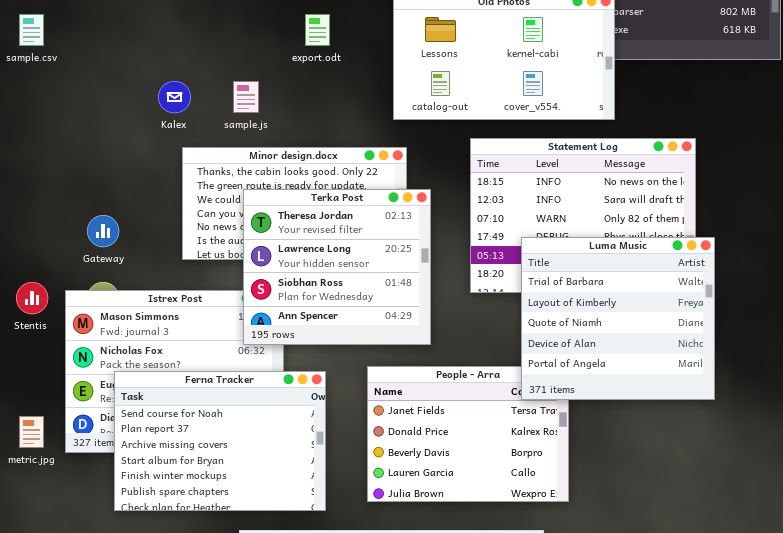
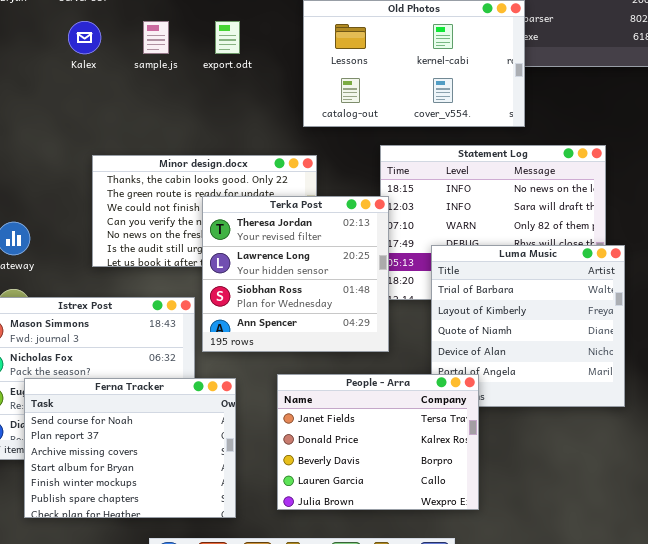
Kalex: [158,81,191,113] -> [68,21,101,54], moved
sample.js: [233,81,259,113] -> [143,21,169,54], moved
Terka Post: [243,189,431,345] -> [202,196,389,352], moved
People - Arra: [367,366,569,502] -> [277,374,479,510], raised

